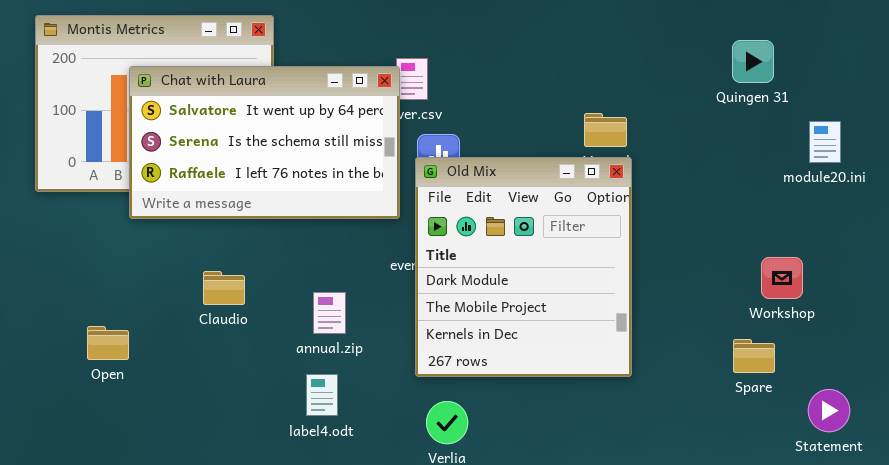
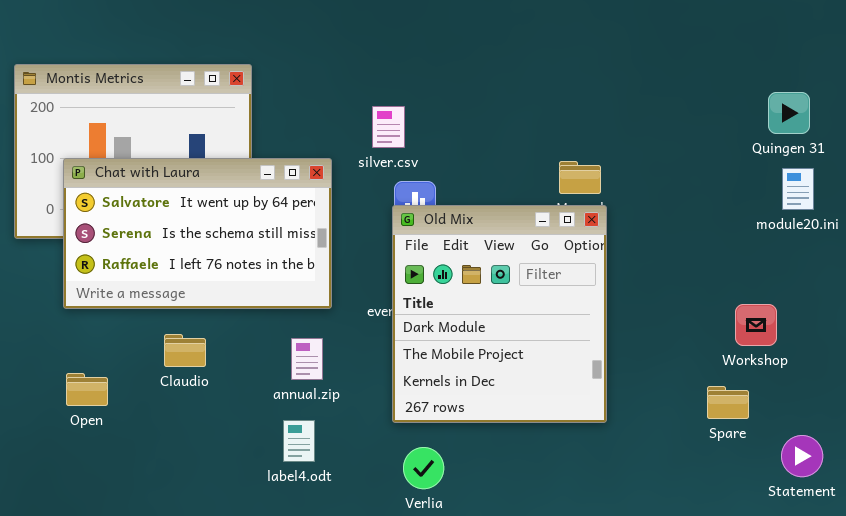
Quingen 31: [732,40,774,83] -> [768,92,810,134], moved
Chat with Laura: [129,66,400,219] -> [63,158,332,309], moved
Claudio: [203,271,245,305] -> [164,334,206,367], moved

